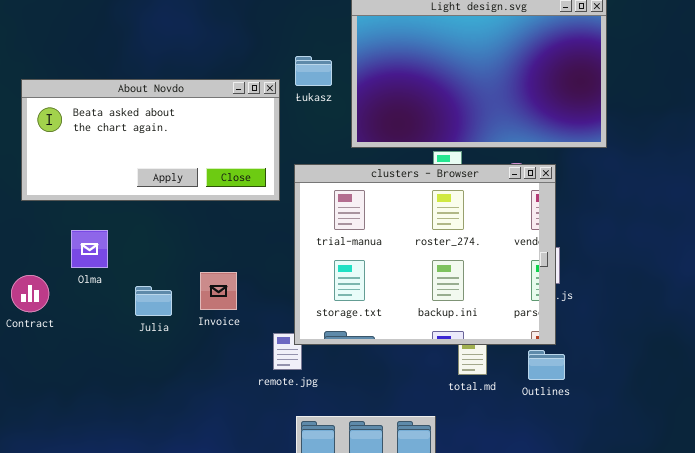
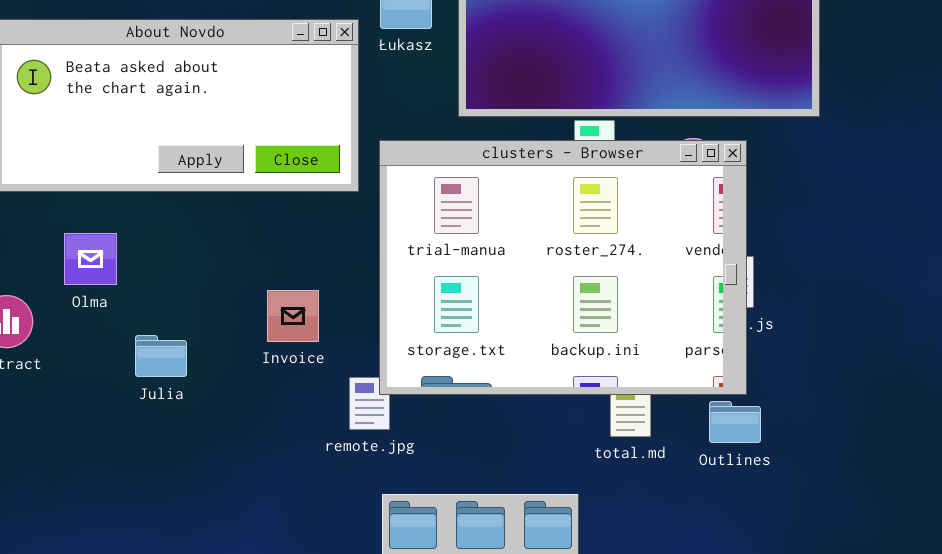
Invoice: [200,272,237,310] -> [267,290,319,342], moved
Julia: [135,286,172,316] -> [135,335,187,377], moved

